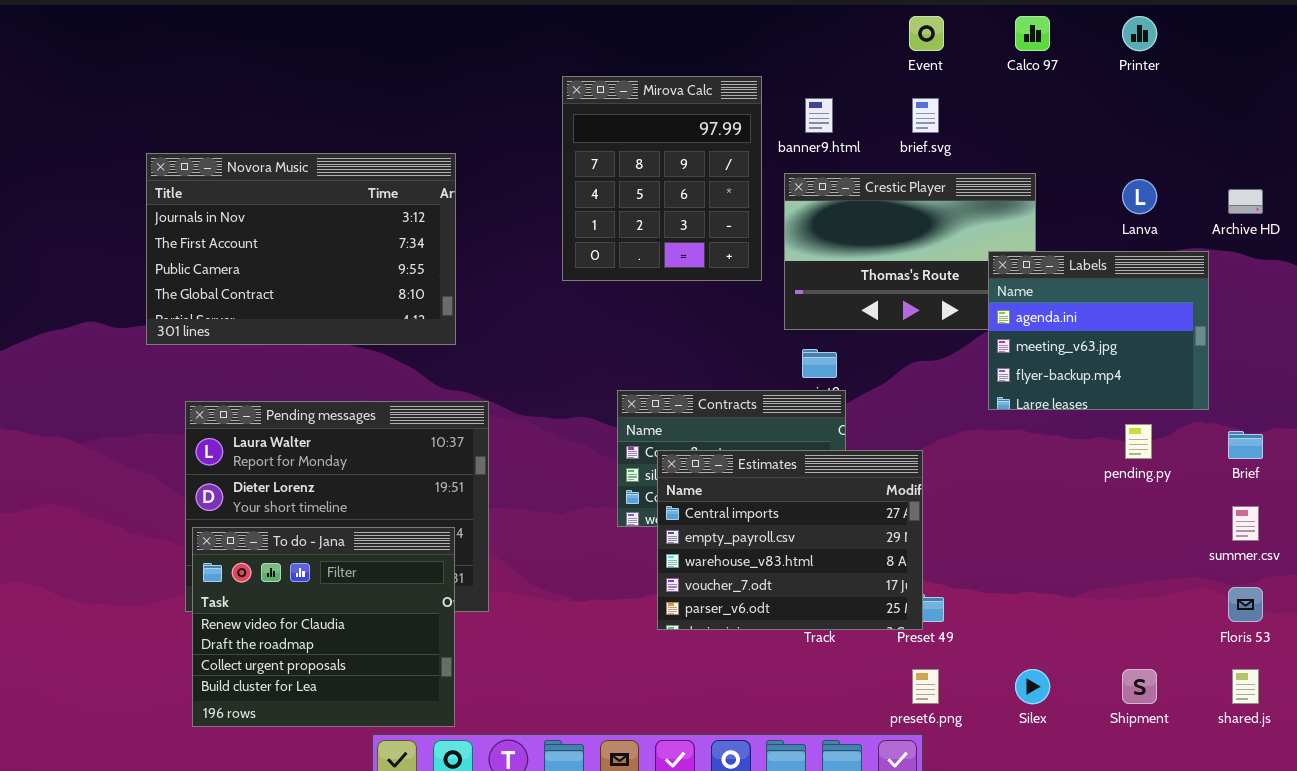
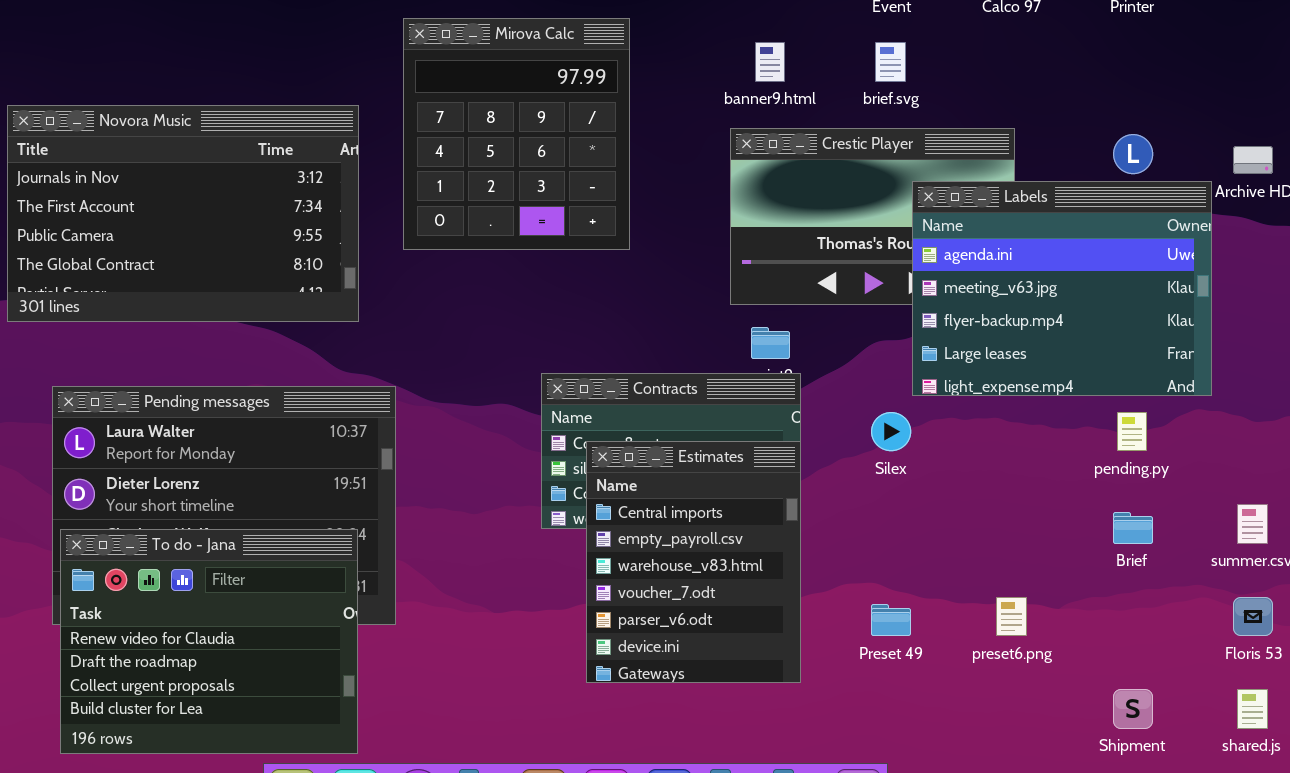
Mirova Calc: [562,76,762,281] -> [403,18,630,250], moved
Labels: [988,251,1209,410] -> [912,181,1212,396], resized
Brief: [1228,431,1263,459] -> [1113,512,1153,544], moved
Estimates: [657,450,923,630] -> [586,441,801,683], resized
preset6.png: [912,669,939,704] -> [996,597,1027,636], moved
Silex: [1015,669,1050,704] -> [871,412,911,451], moved

